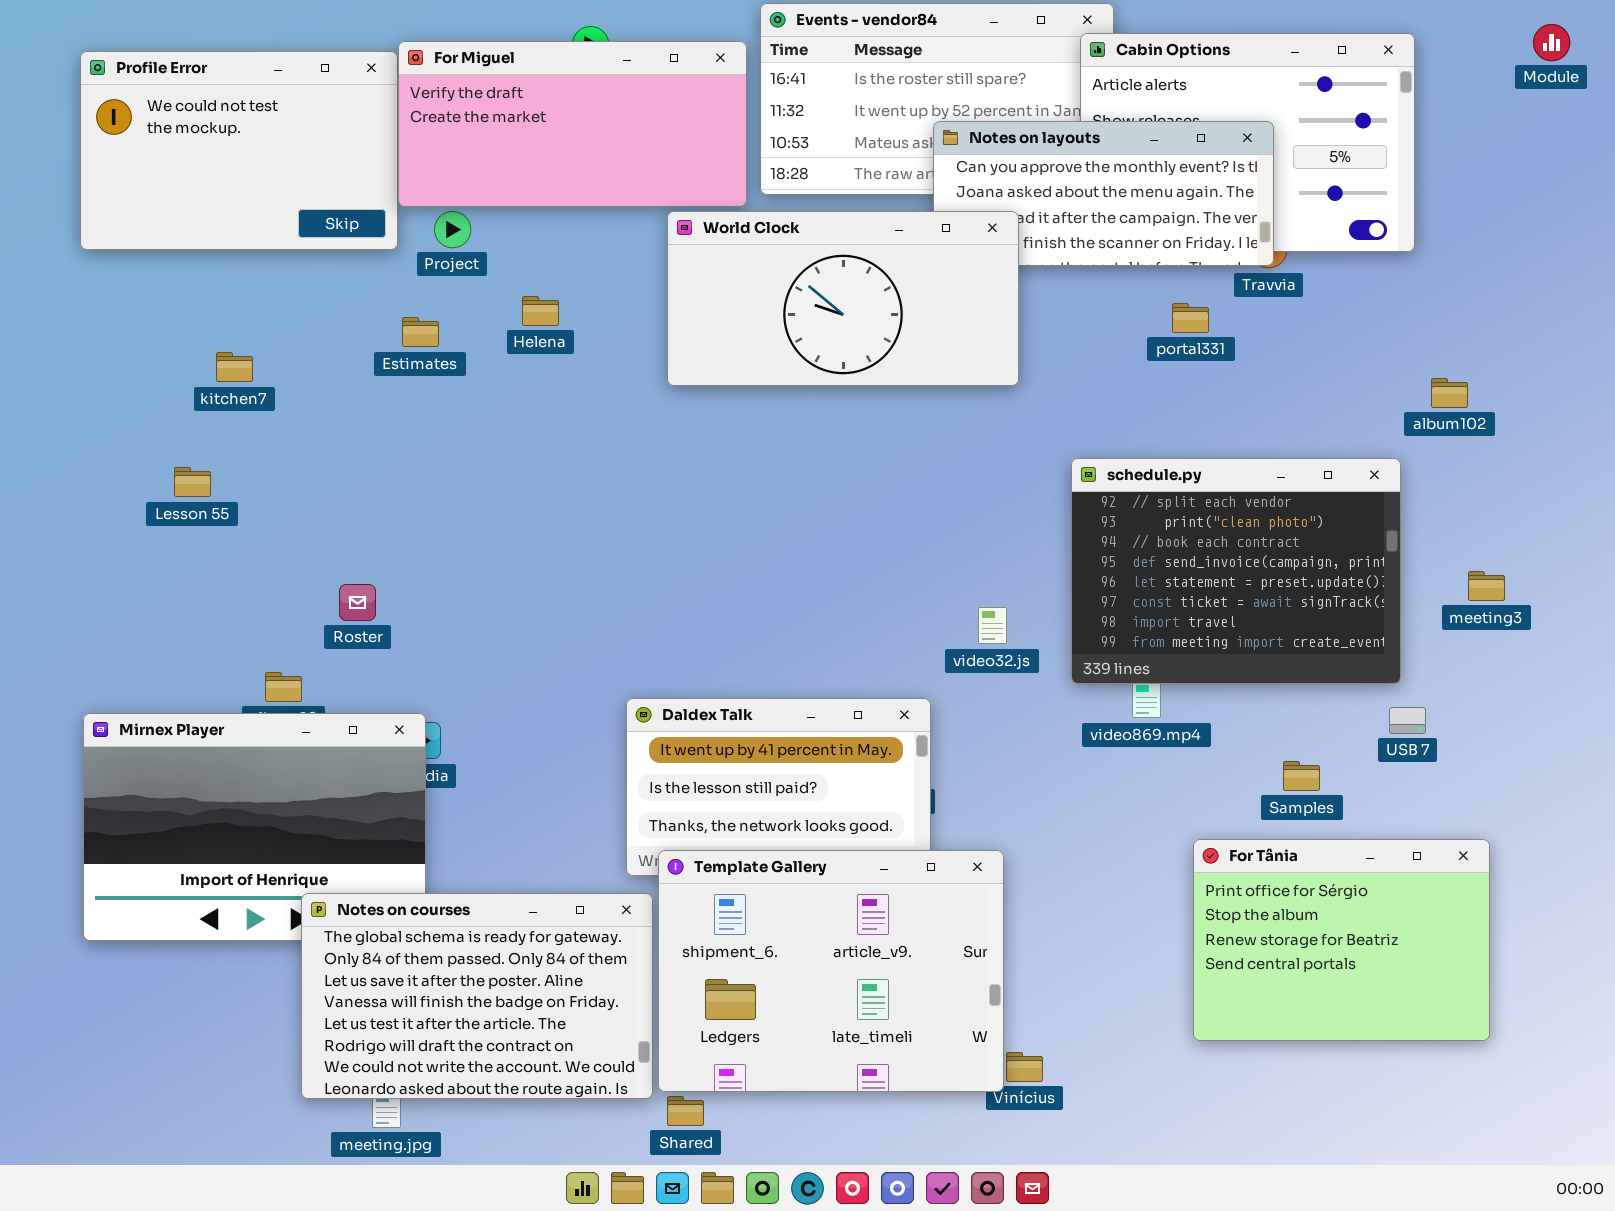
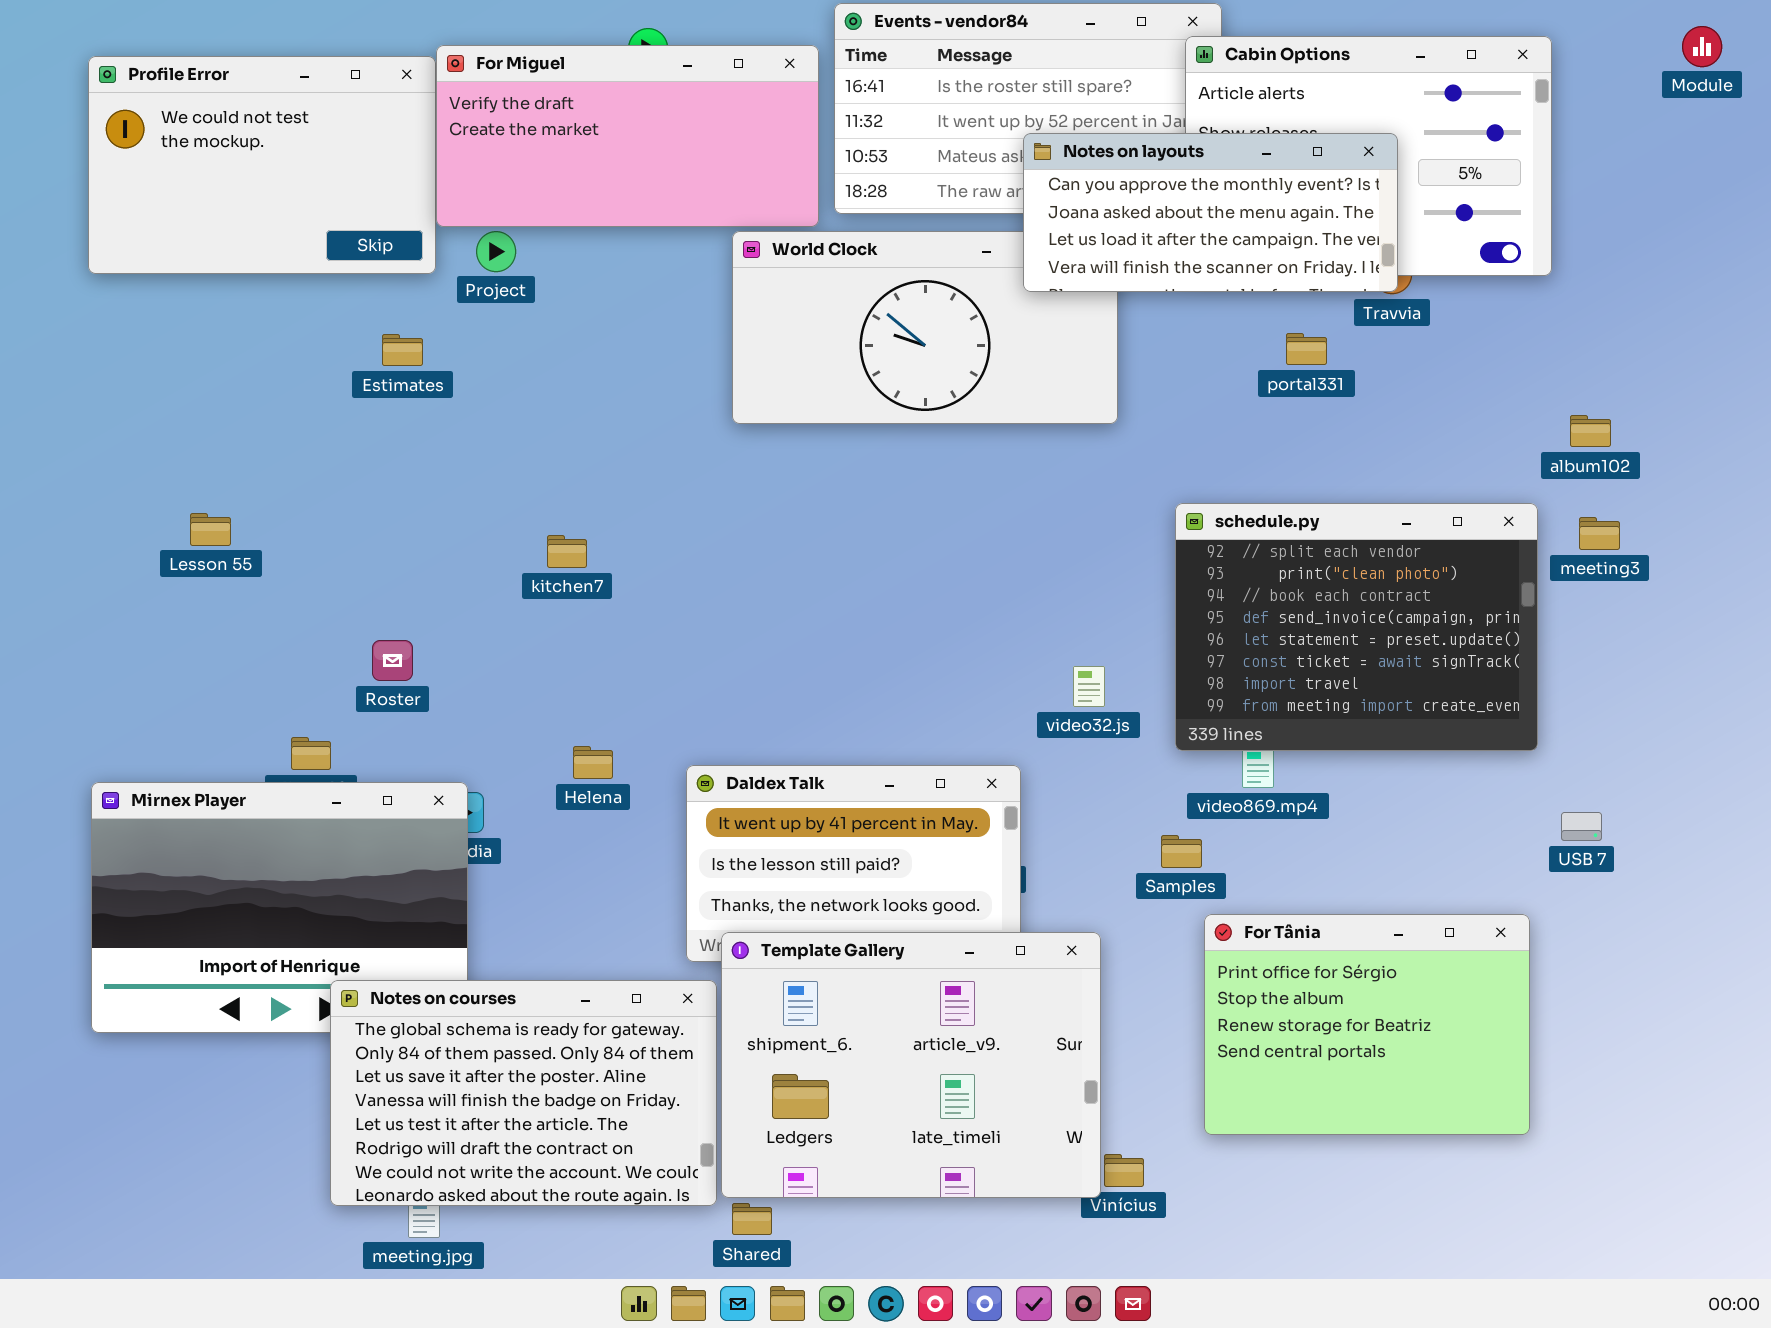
Notes on layouts: [933,121,1274,266] -> [1023,133,1398,292], raised
Helena: [522,296,559,326] -> [573,746,613,779], moved
Estimates: [402,317,439,347] -> [382,334,423,366], moved
kitchen7: [216,352,253,382] -> [547,535,587,568], moved
meeting3: [1468,571,1505,601] -> [1579,517,1620,550], moved
USB 7: [1389,707,1426,734] -> [1561,812,1602,841], moved
Samples: [1283,761,1320,791] -> [1161,835,1202,868], moved
For Tânia: [1193,839,1490,1041] -> [1204,914,1530,1135], moved

